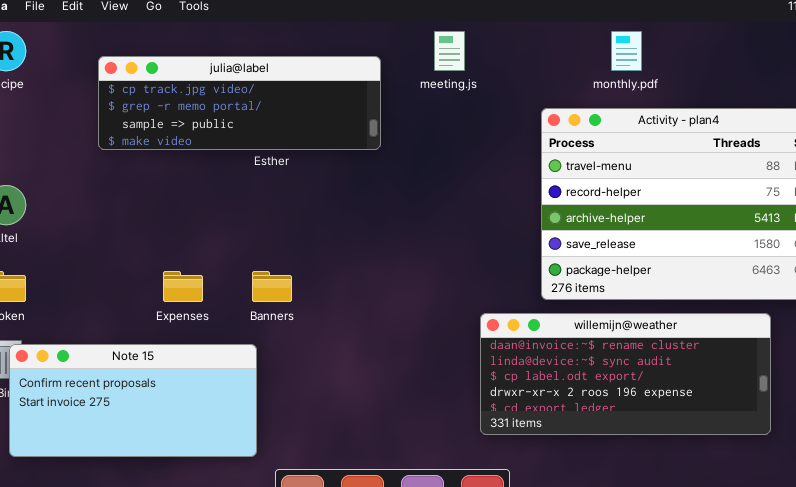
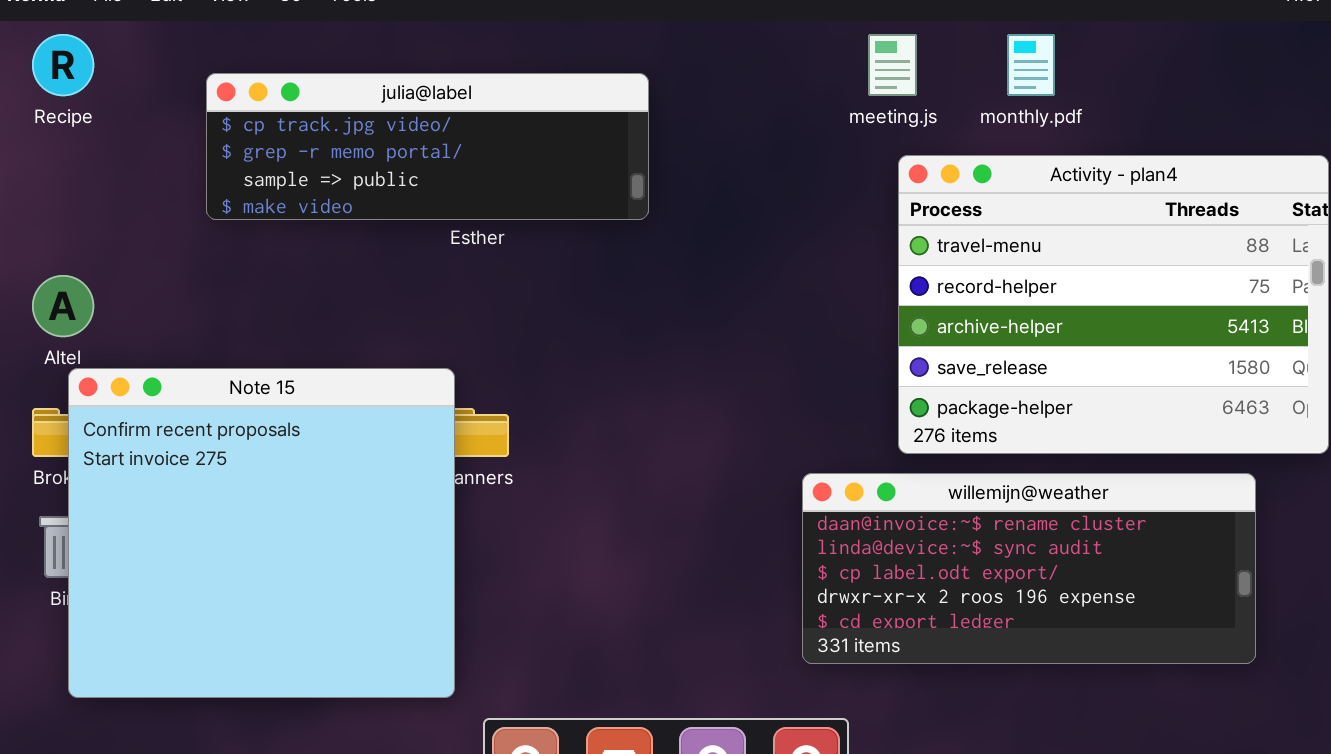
meeting.js: [434,31,465,71] -> [868,34,917,96], moved
Note 15: [9,344,257,457] -> [68,368,455,698], resized

